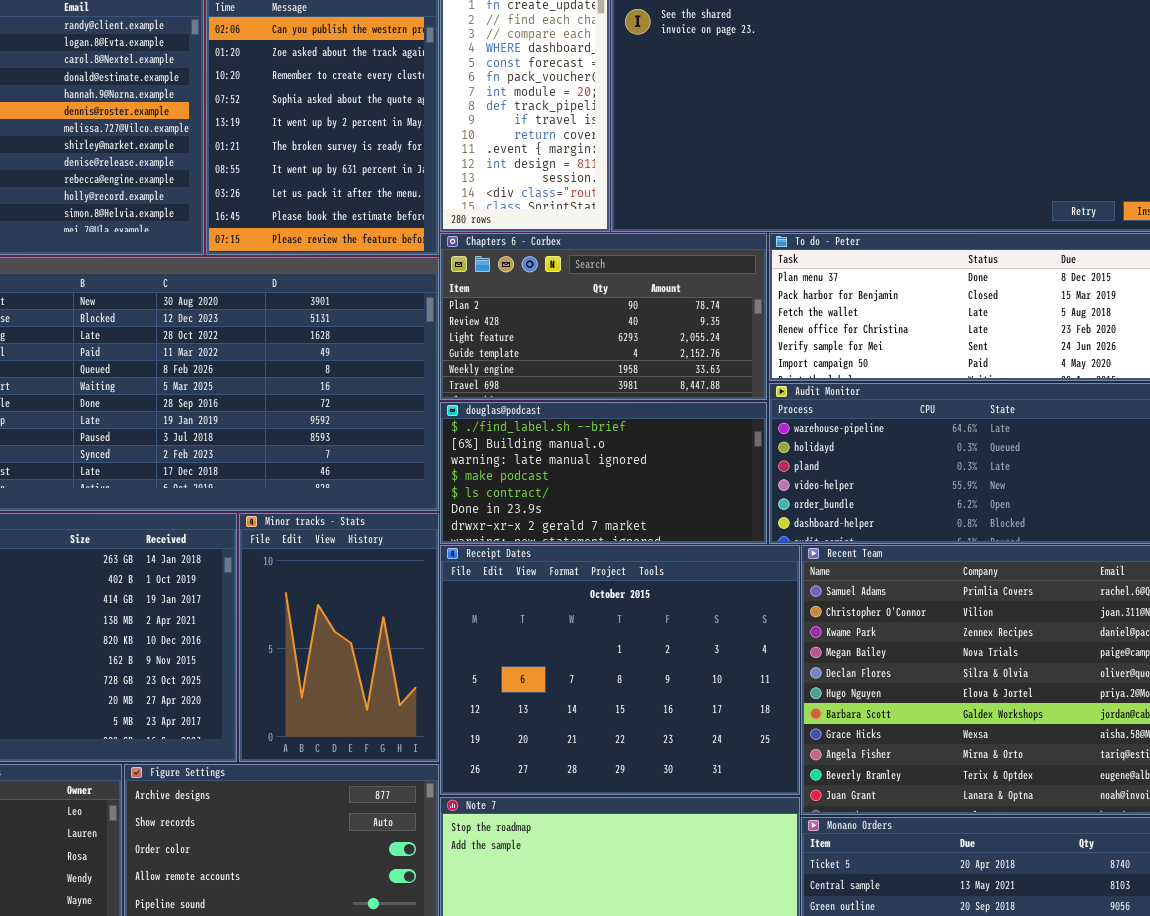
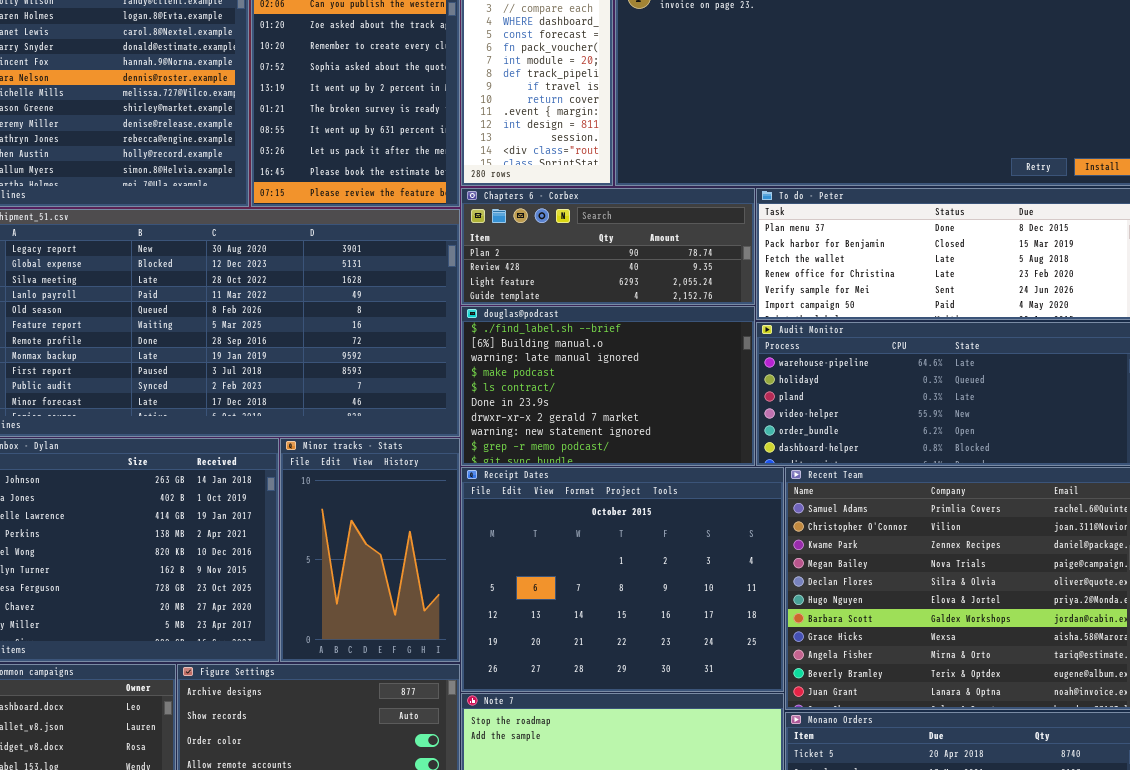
Chapters 6 - Corbex: [440,233,767,400] -> [461,188,755,305], resized
douglas@podcast: [440,402,767,544] -> [461,306,755,466], resized

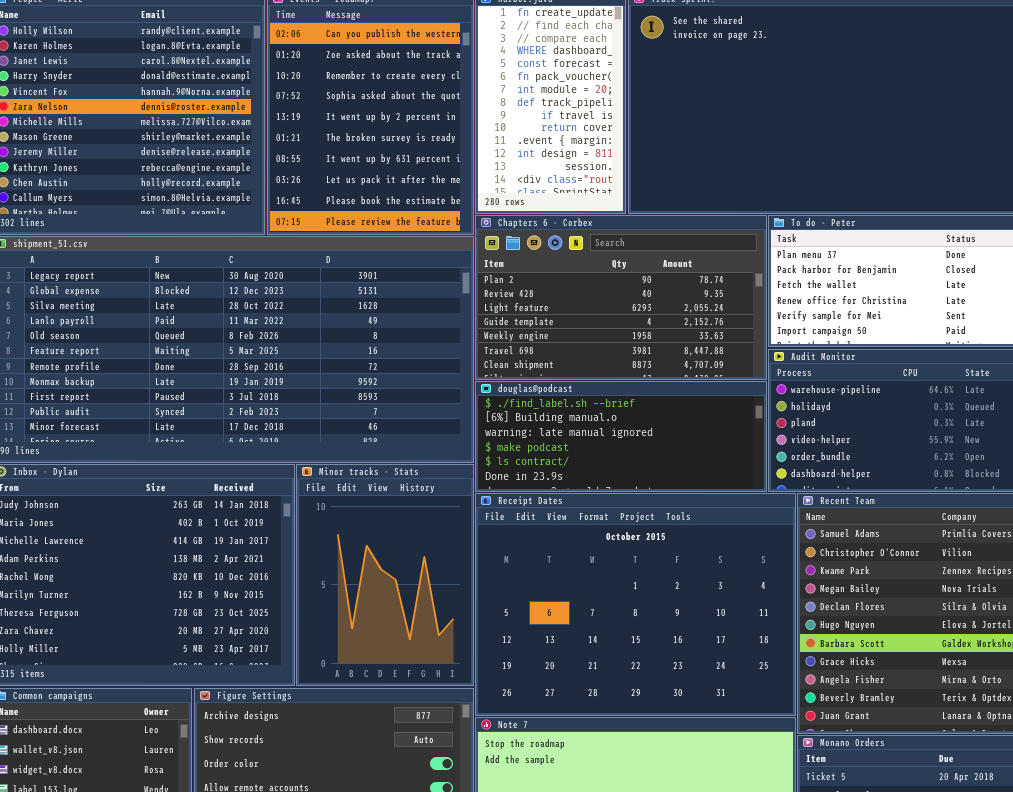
Chapters 6 - Corbex: [461,188,755,305] -> [475,215,767,380], resized
douglas@podcast: [461,306,755,466] -> [475,381,767,492], resized

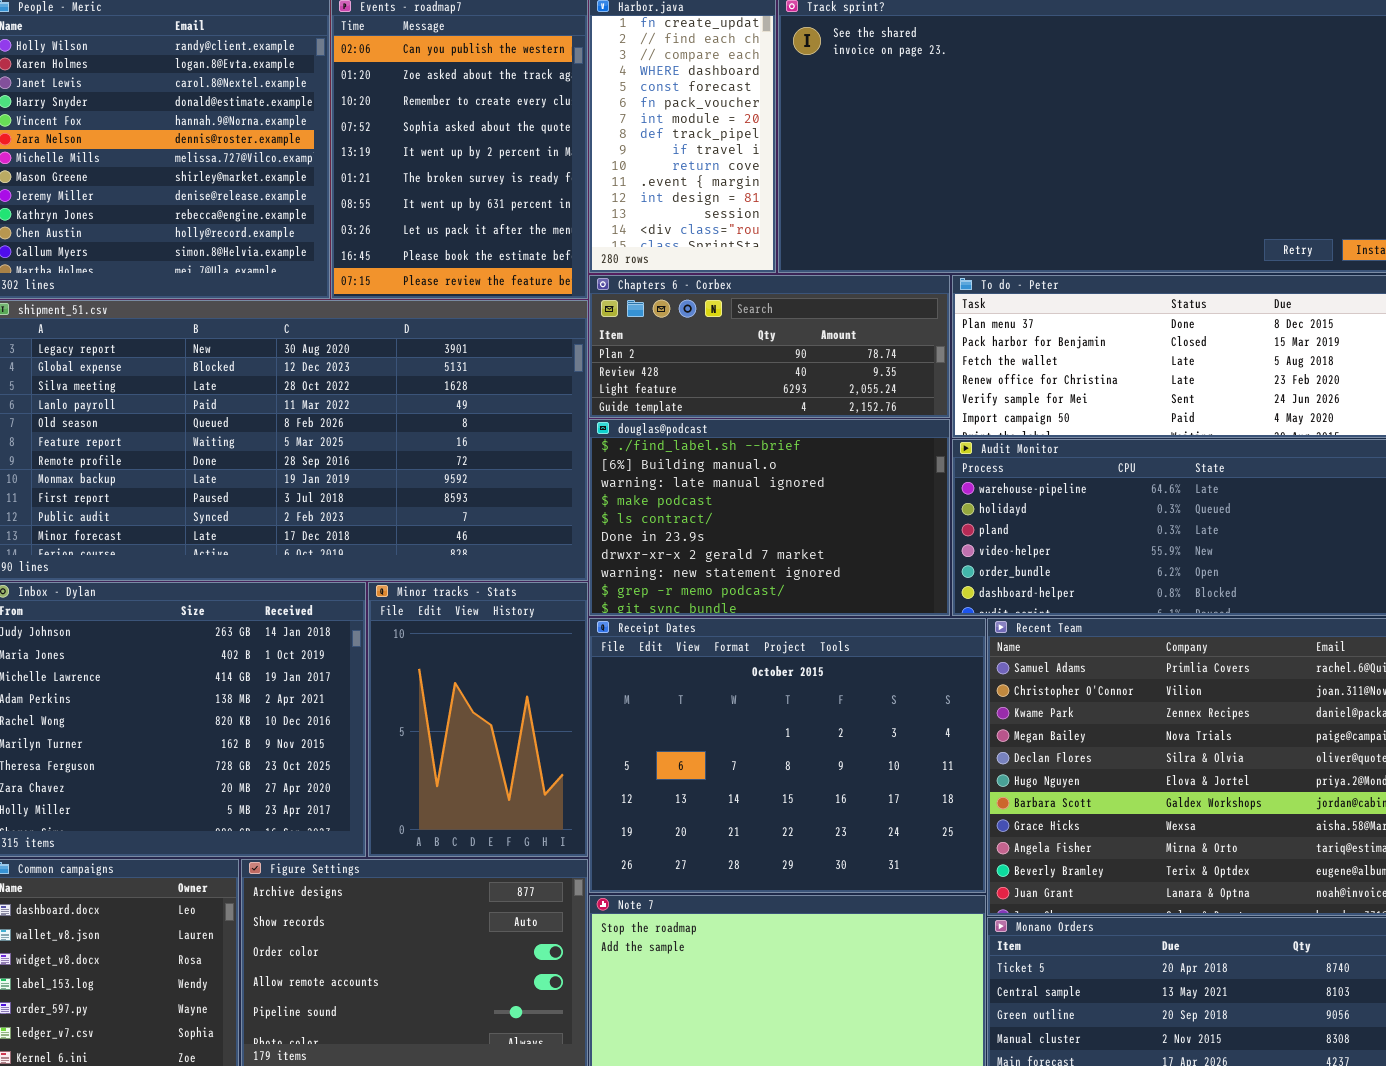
Chapters 6 - Corbex: [475,215,767,380] -> [589,275,950,418], resized
douglas@podcast: [475,381,767,492] -> [589,419,950,616], resized

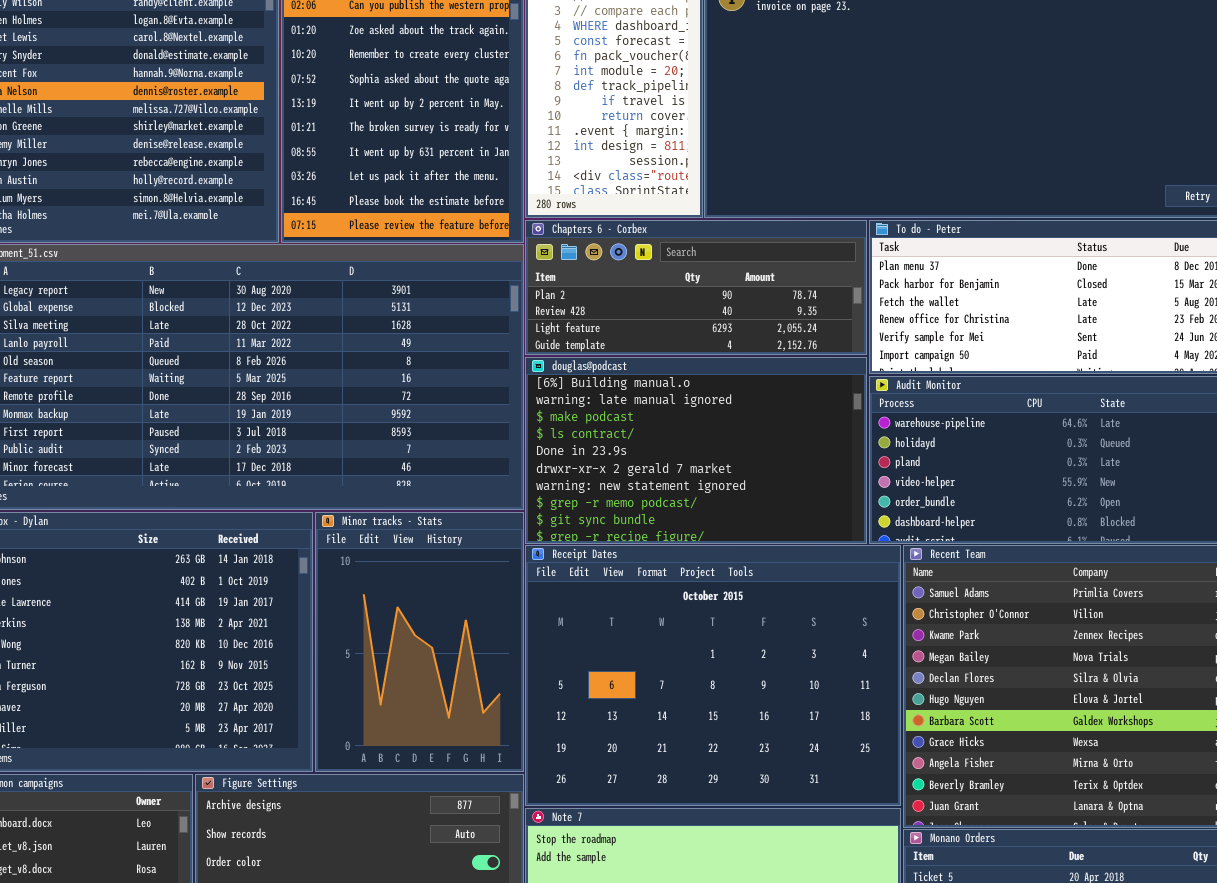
douglas@podcast: [589,419,950,616] -> [525,357,867,544], scrolled down 1 row

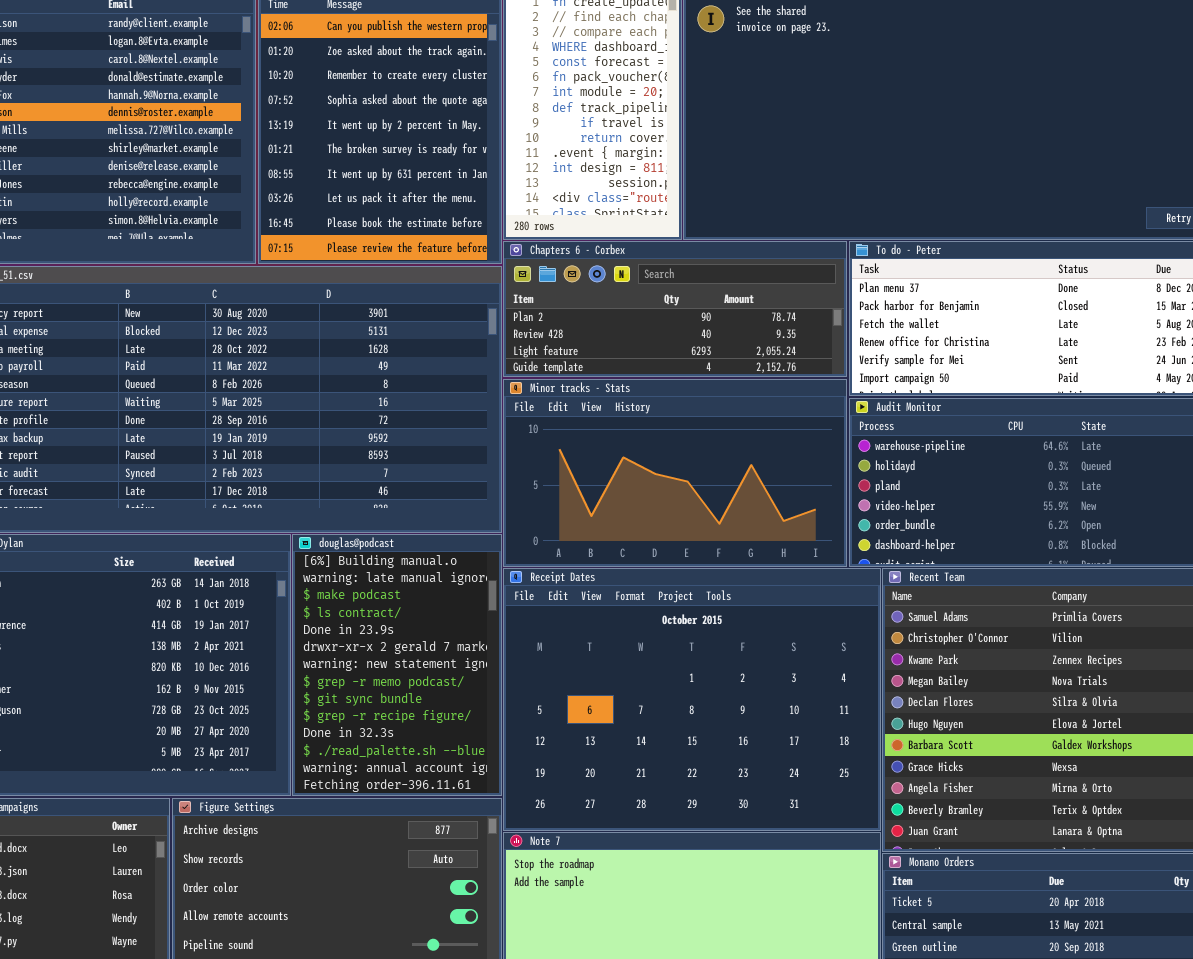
douglas@podcast: [525,357,867,544] -> [292,534,502,796], moved, resized
Minor tracks - Stats: [315,512,524,772] -> [503,379,847,567], moved, resized

